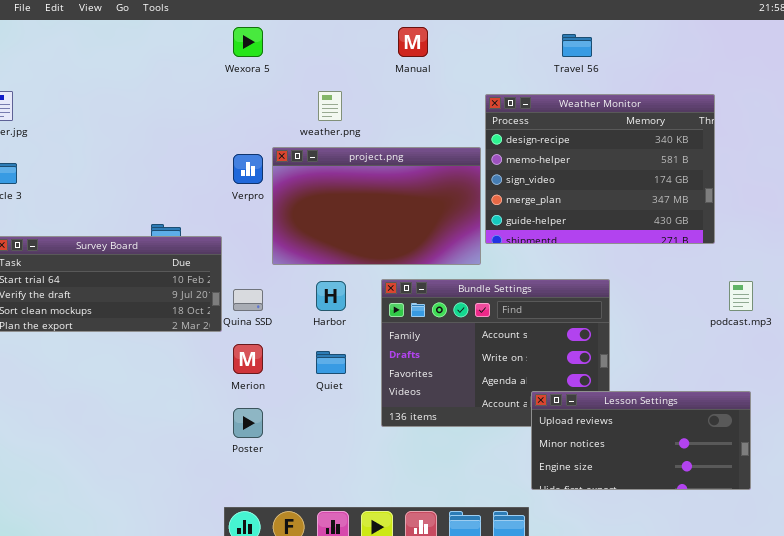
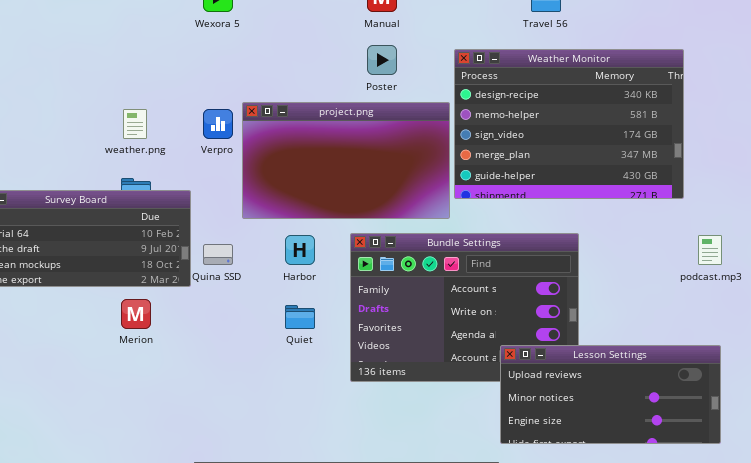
weather.png: [318,91,342,121] -> [123,109,147,139], moved
Merion: [233,344,263,374] -> [121,299,151,329], moved
Poster: [233,408,263,438] -> [367,45,397,75], moved

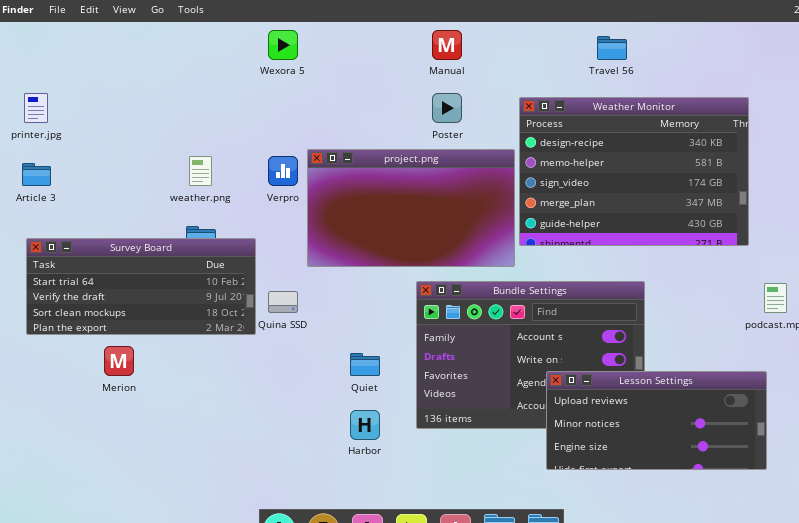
Harbor: [285,235,315,265] -> [350,410,380,440], moved
Merion: [121,299,151,329] -> [104,346,134,376], moved
Lesson Settings: [500,345,721,444] -> [546,371,767,470], moved

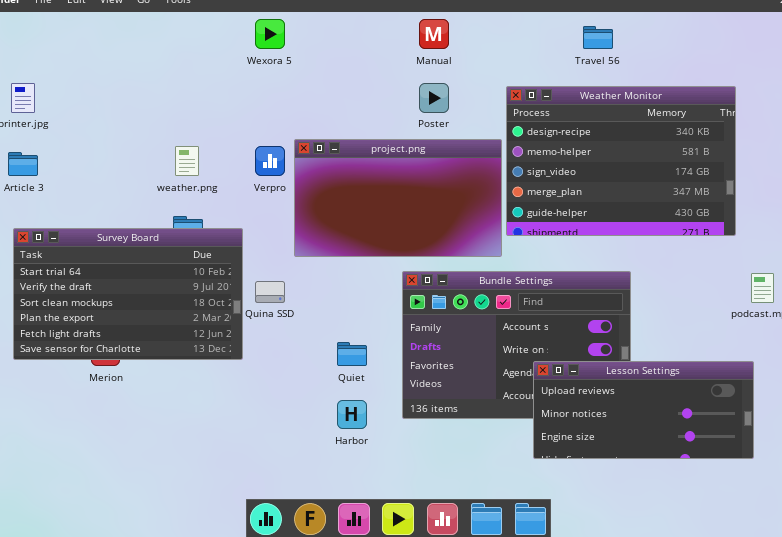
Survey Board: [26,238,256,335] -> [13,228,243,360], resized

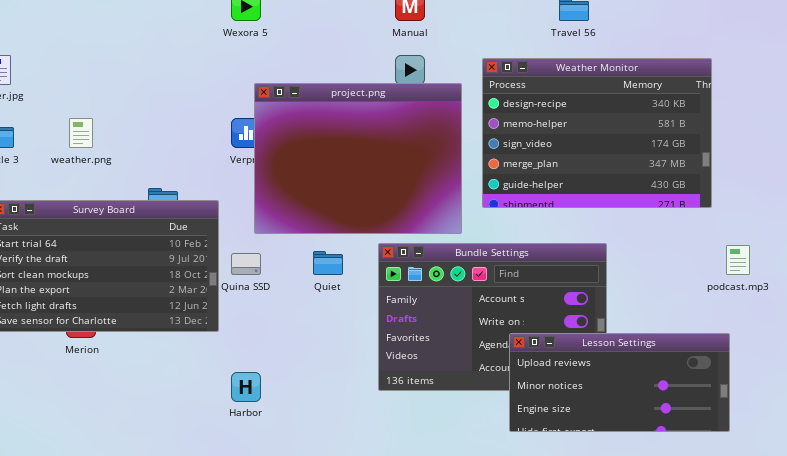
project.png: [294,139,502,257] -> [254,83,462,234], moved, resized
weather.png: [175,146,199,176] -> [69,118,93,148], moved
Quiet: [337,342,367,366] -> [313,251,343,275], moved
Harbor: [337,400,367,429] -> [231,372,261,402], moved

